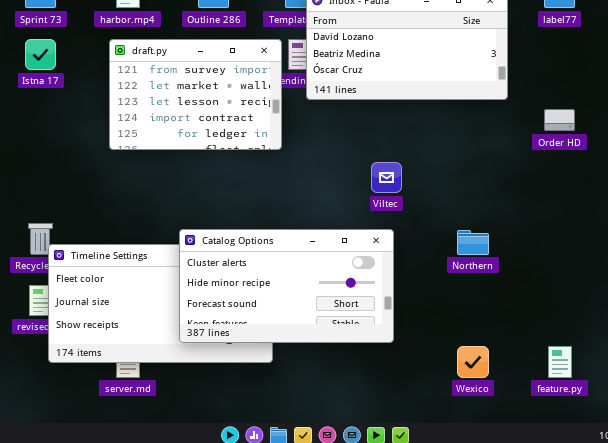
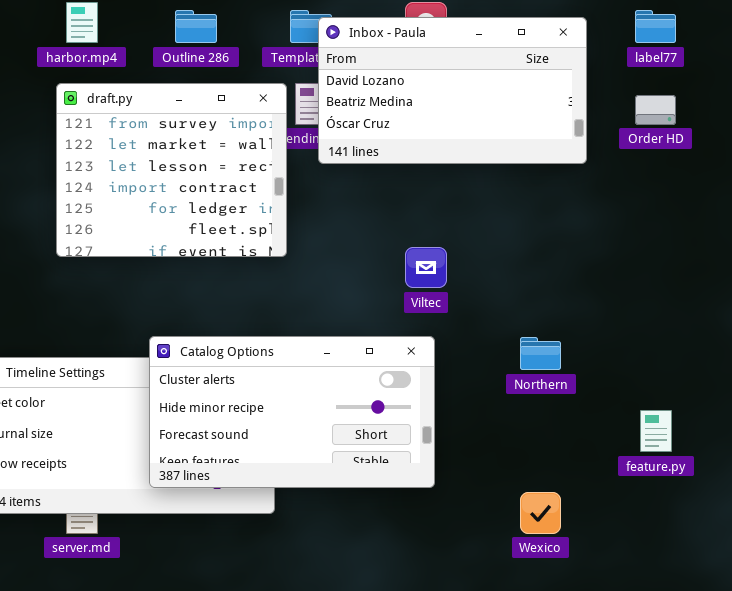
draft.py: [109,39,282,150] -> [56,83,287,257], resized
Order HD: [544,109,575,131] -> [635,95,676,125], moved
feature.py: [548,346,572,378] -> [640,410,672,452], moved

